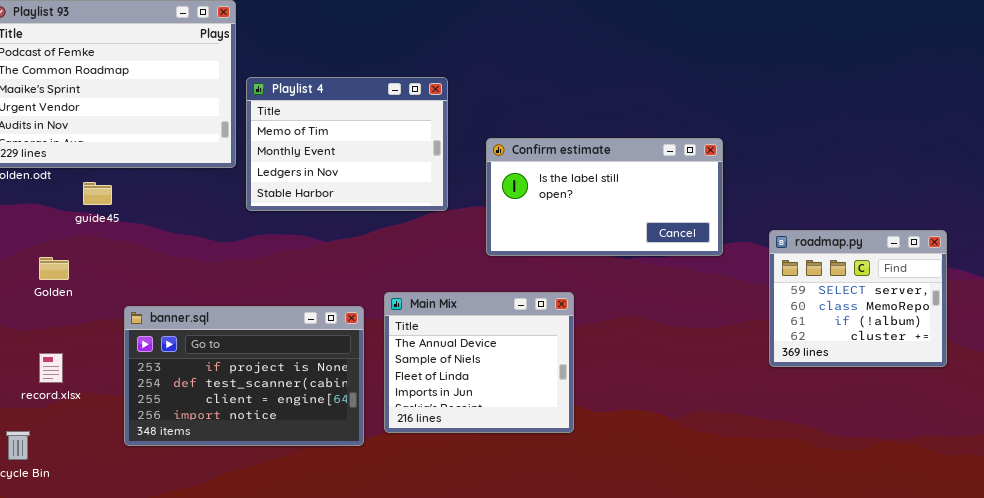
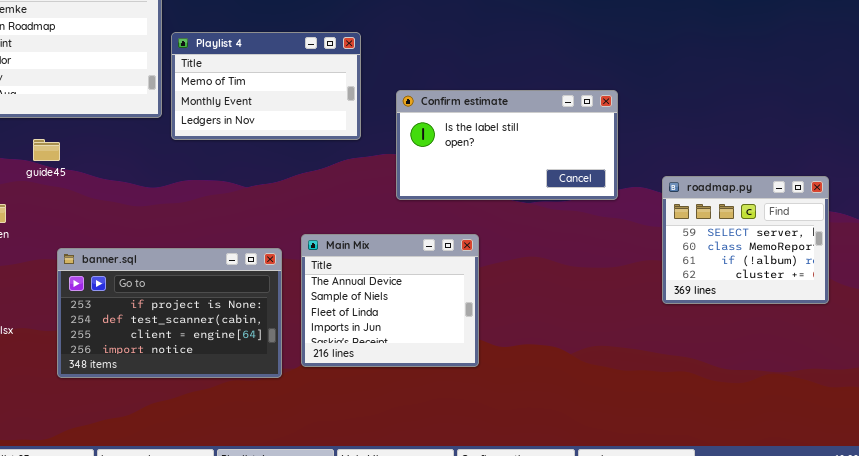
Playlist 4: [246,77,448,211] -> [171,32,361,140], resized
guide45: [83,182,112,205] -> [33,139,60,161], moved

